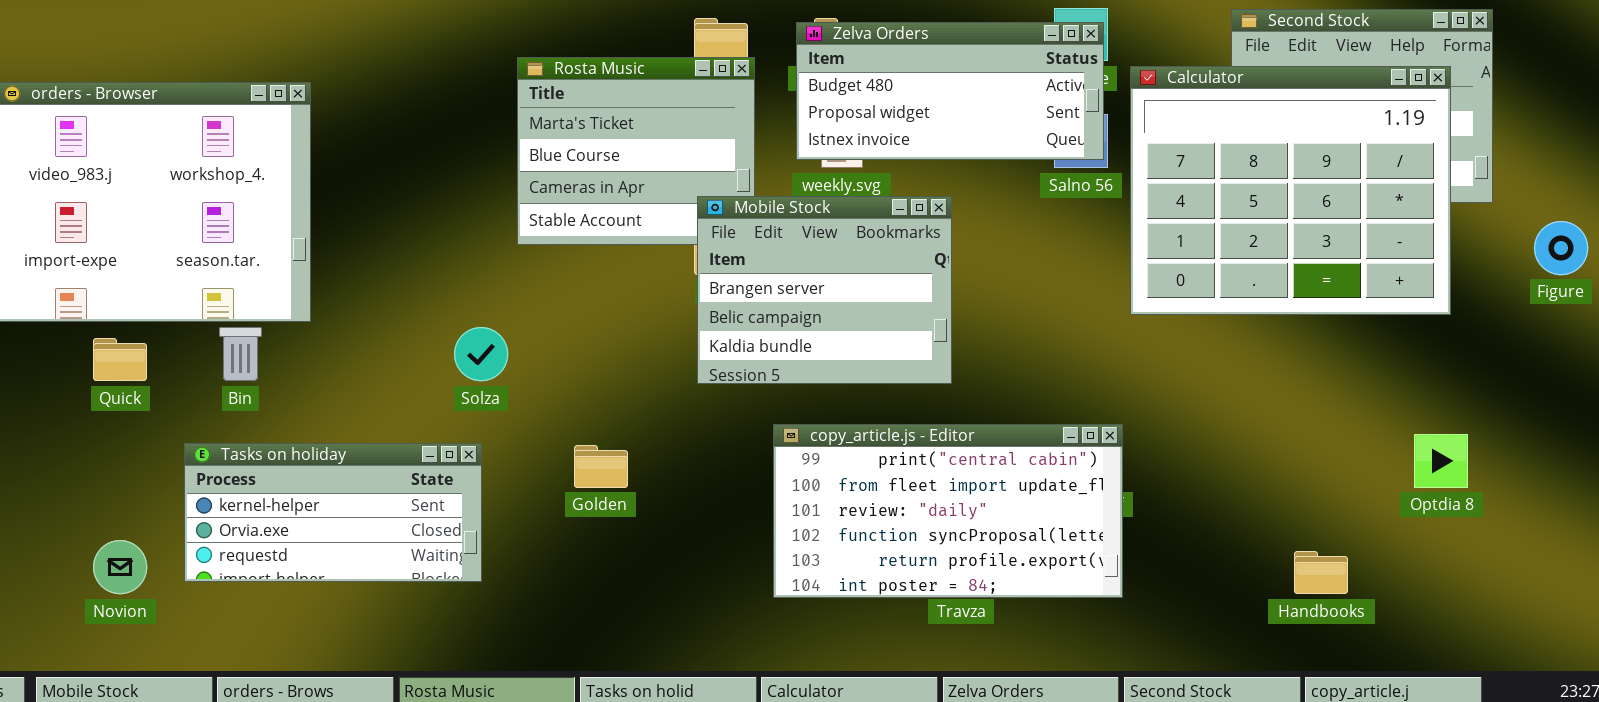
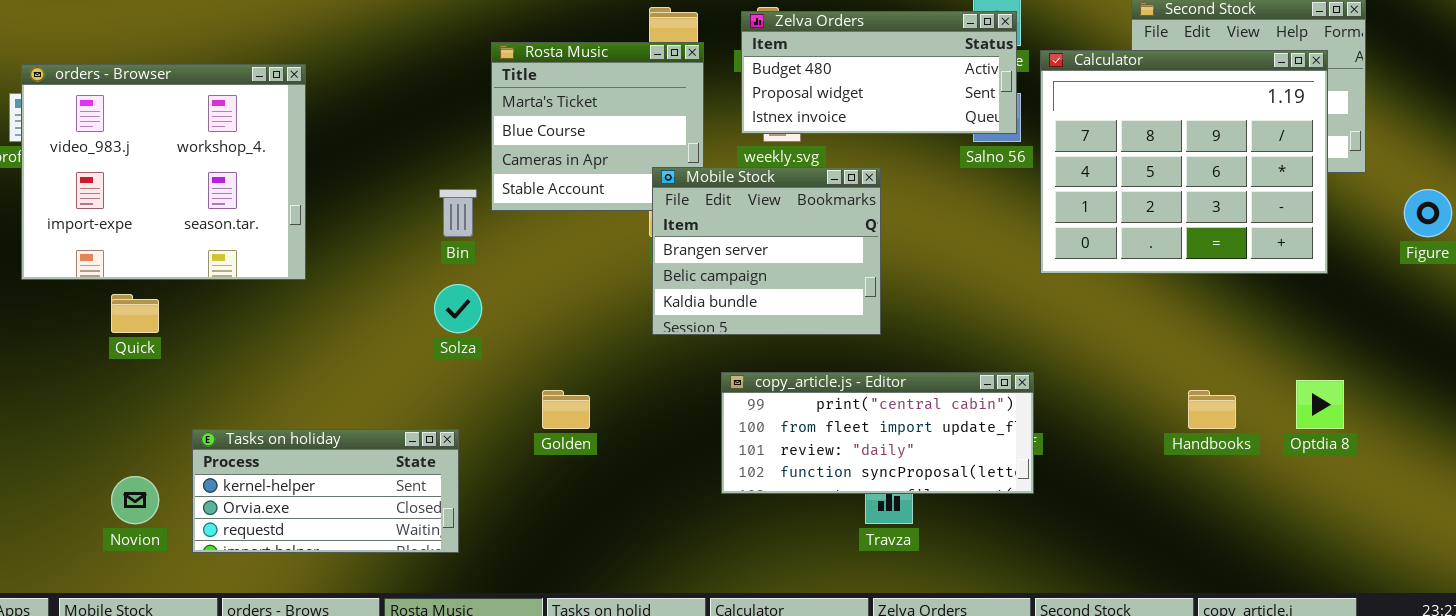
Bin: [219,327,262,381] -> [439,189,477,237], moved
copy_article.js - Editor: [773,424,1123,598] -> [721,372,1034,494], resized
Tasks on holiday: [184,443,482,582] -> [192,429,459,553], moved
Handbooks: [1294,551,1348,594] -> [1188,390,1236,429], moved

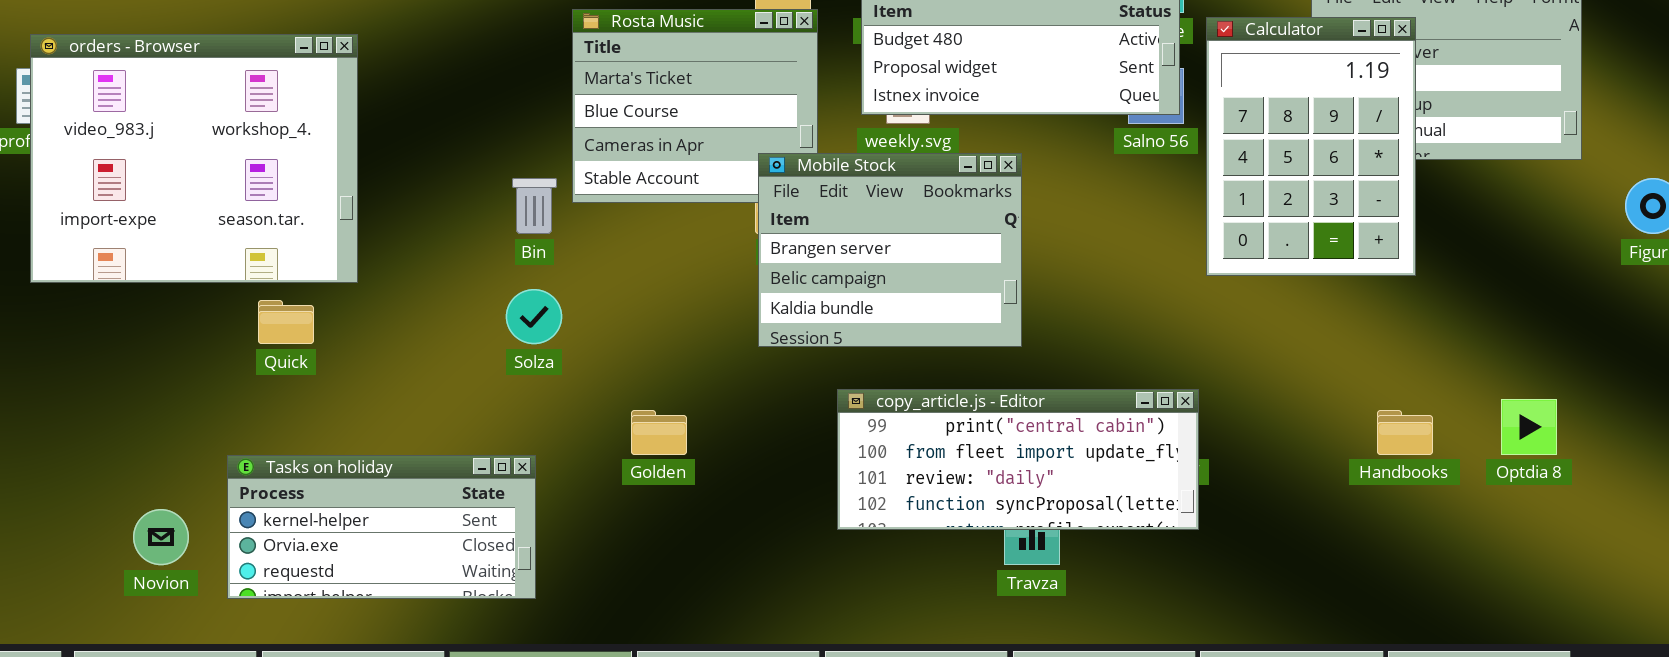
Calculator: [1040,50,1328,274] -> [1206,17,1416,276], resized
Quick: [111,294,159,333] -> [258,300,314,344], moved

